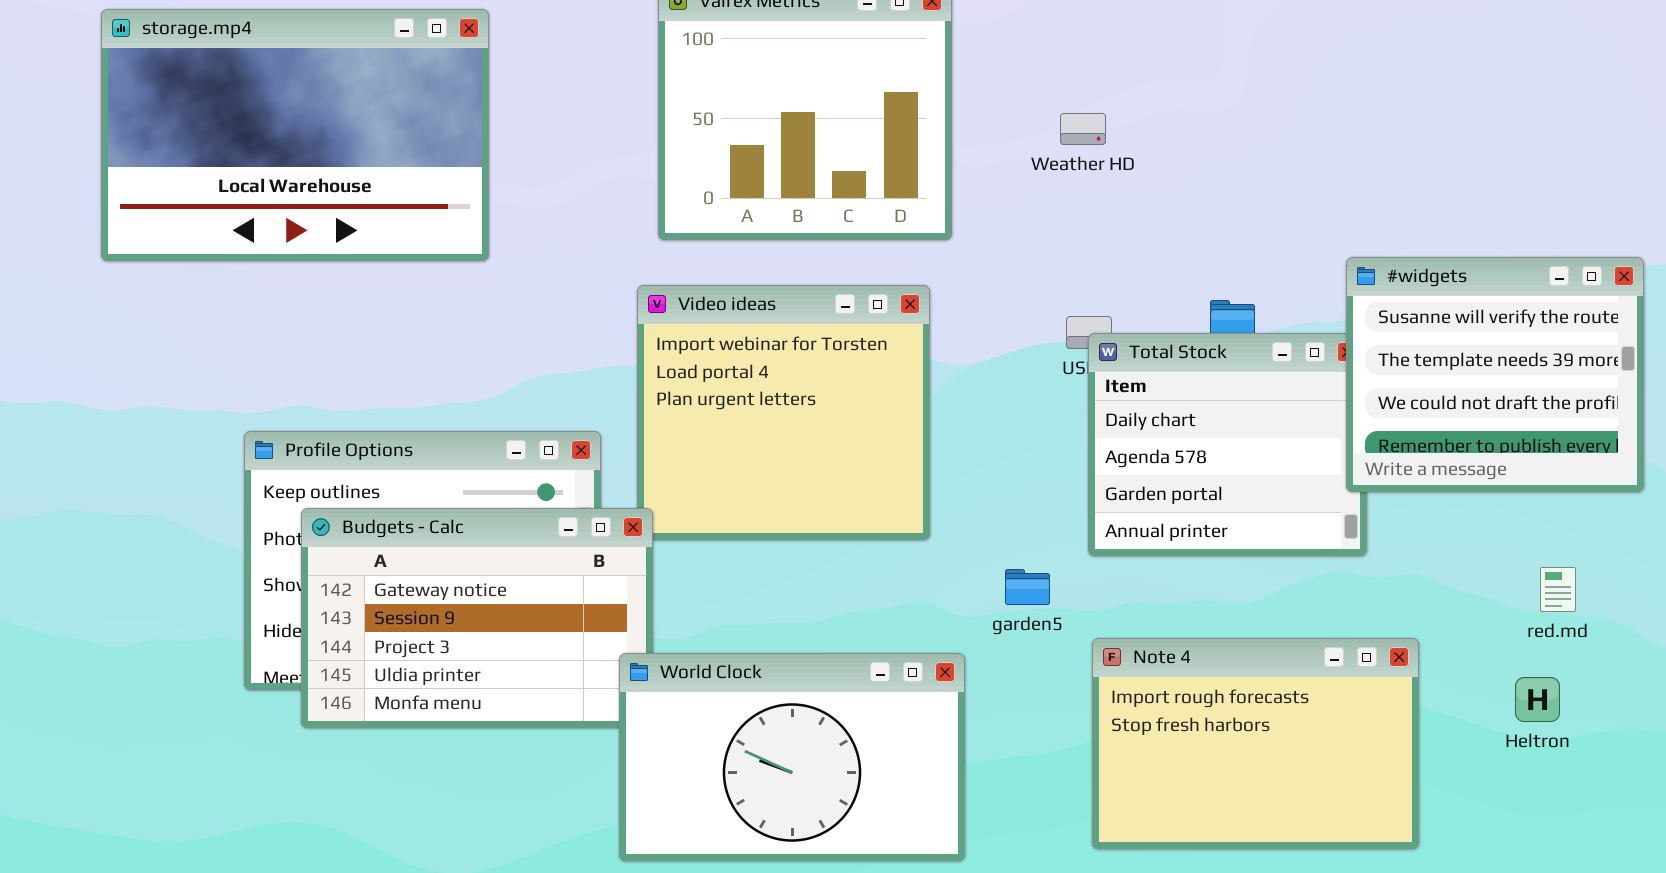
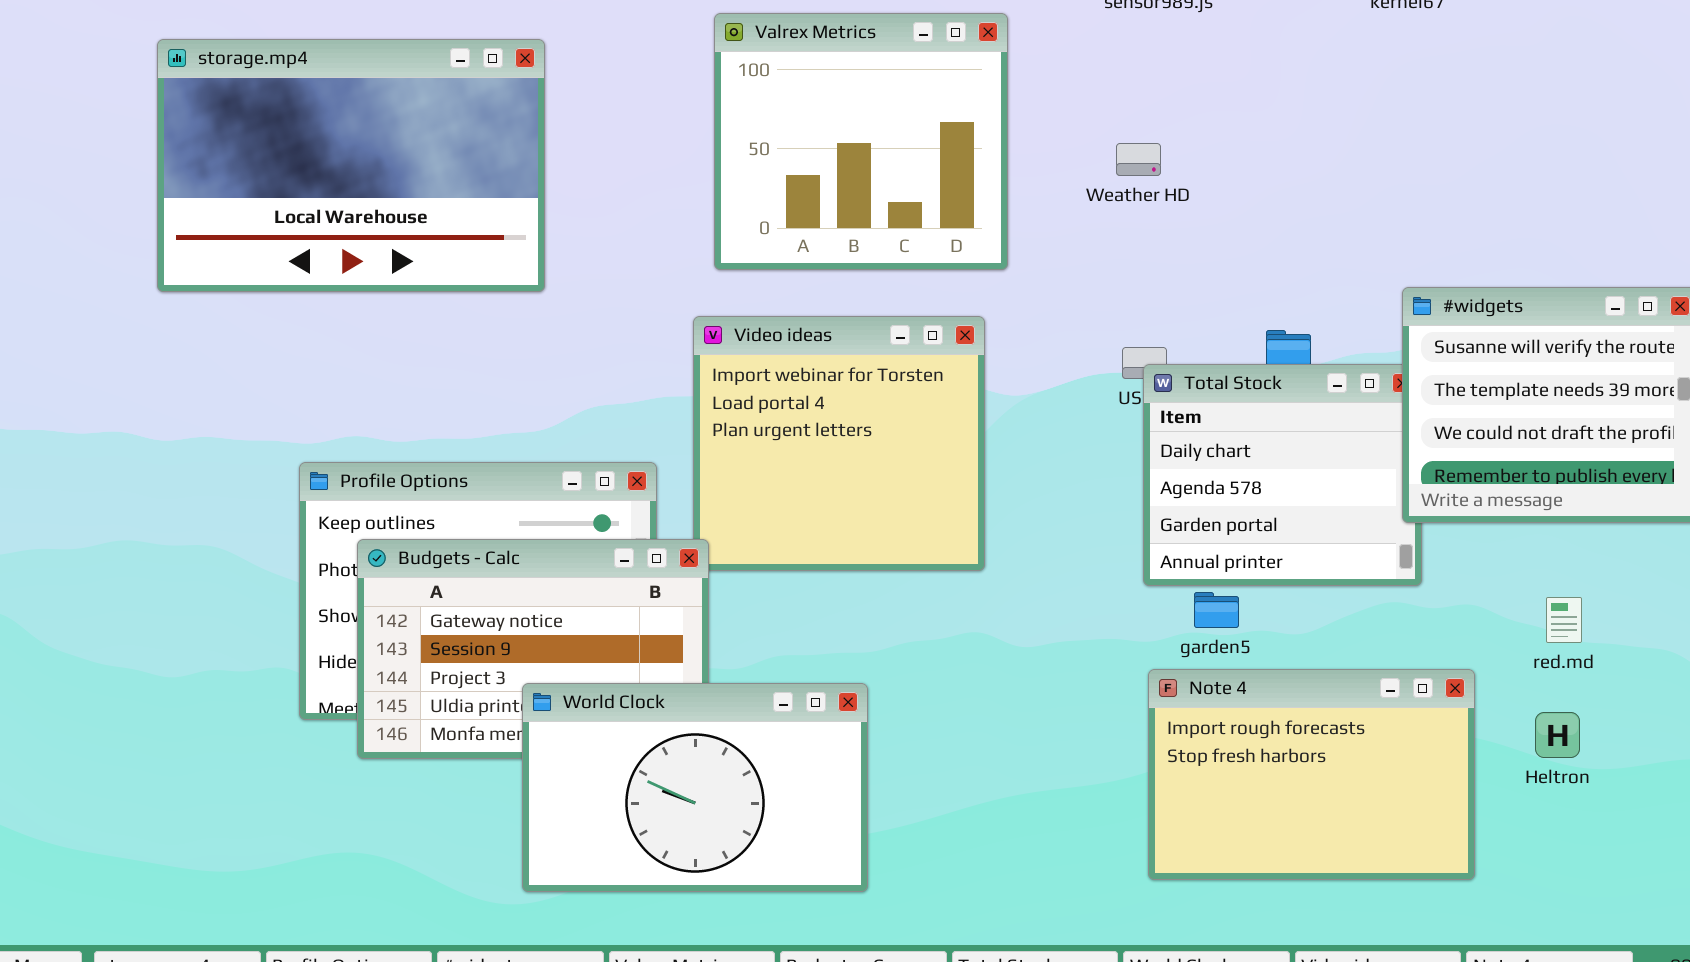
red.md: [1540,567,1576,612] -> [1546,597,1582,643], moved
garden5: [1005,569,1050,605] -> [1194,592,1239,628], moved
World Clock: [619,653,965,861] -> [522,683,868,892], moved
Heltron: [1515,677,1560,722] -> [1535,712,1580,758], moved

